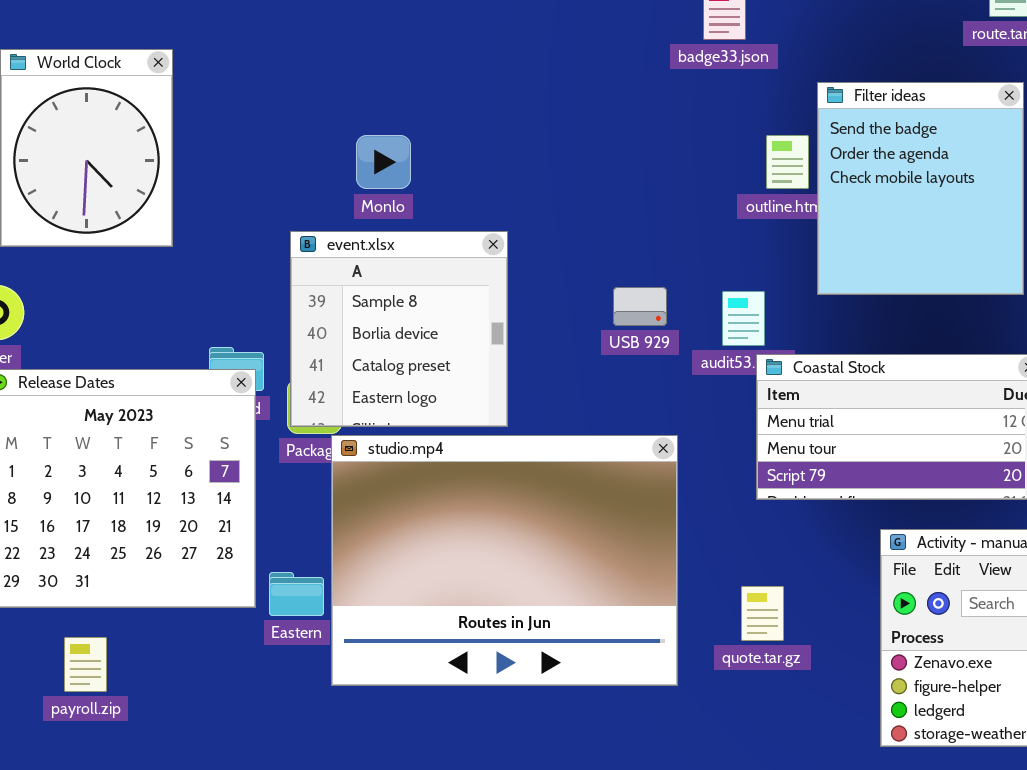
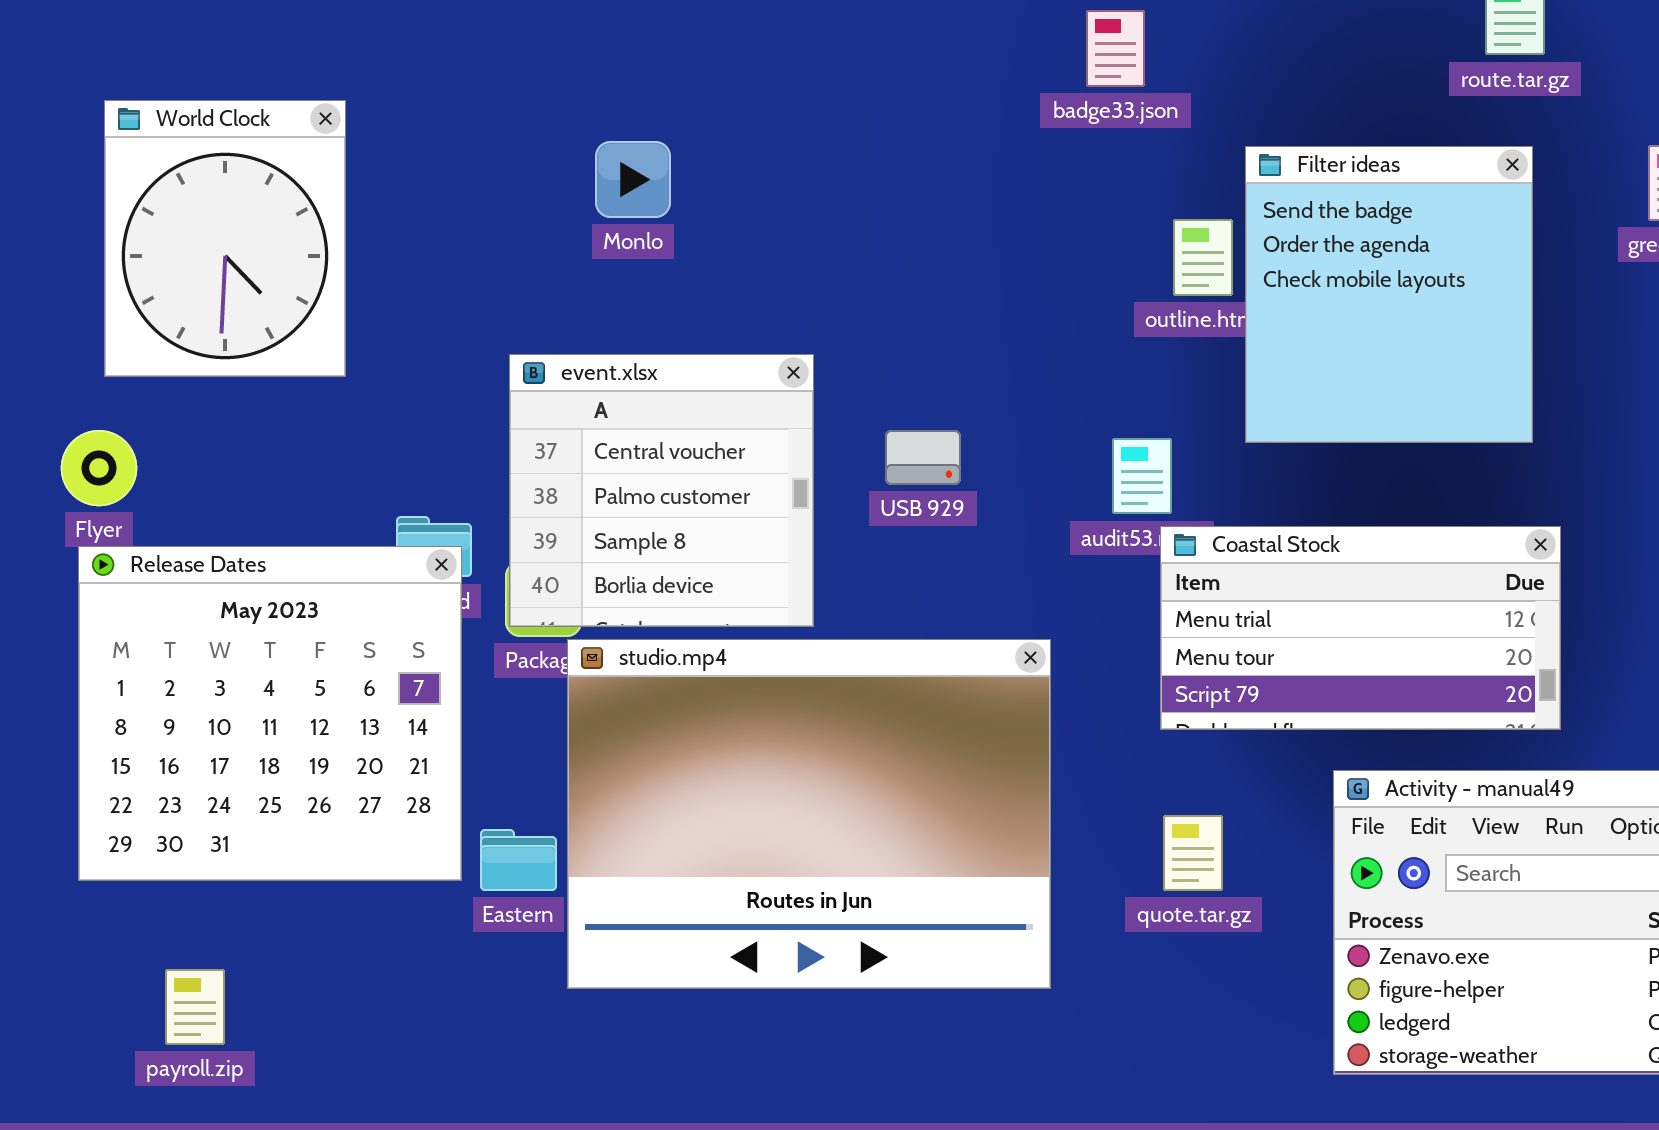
Monlo: [356,135,411,189] -> [595,141,671,218], moved
event.xlsx: [290,231,508,427] -> [509,354,814,627], scrolled up 2 rows
USB 929: [613,287,667,326] -> [885,430,961,485], moved
quote.tar.gz: [741,586,784,641] -> [1163,815,1223,891], moved
payroll.zip: [64,637,107,692] -> [165,969,225,1045], moved

